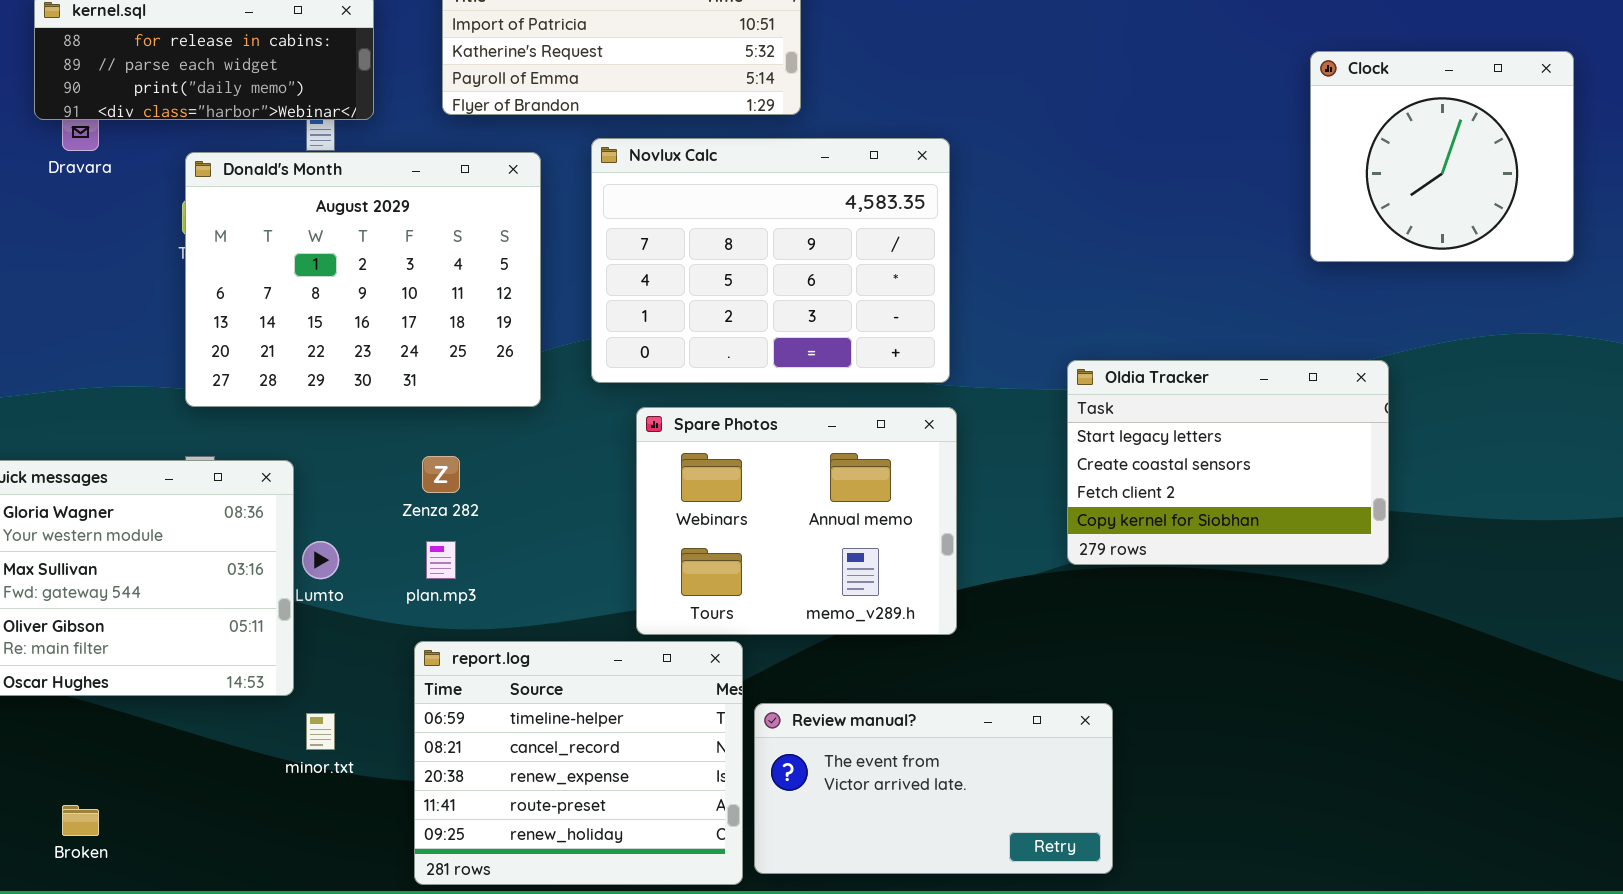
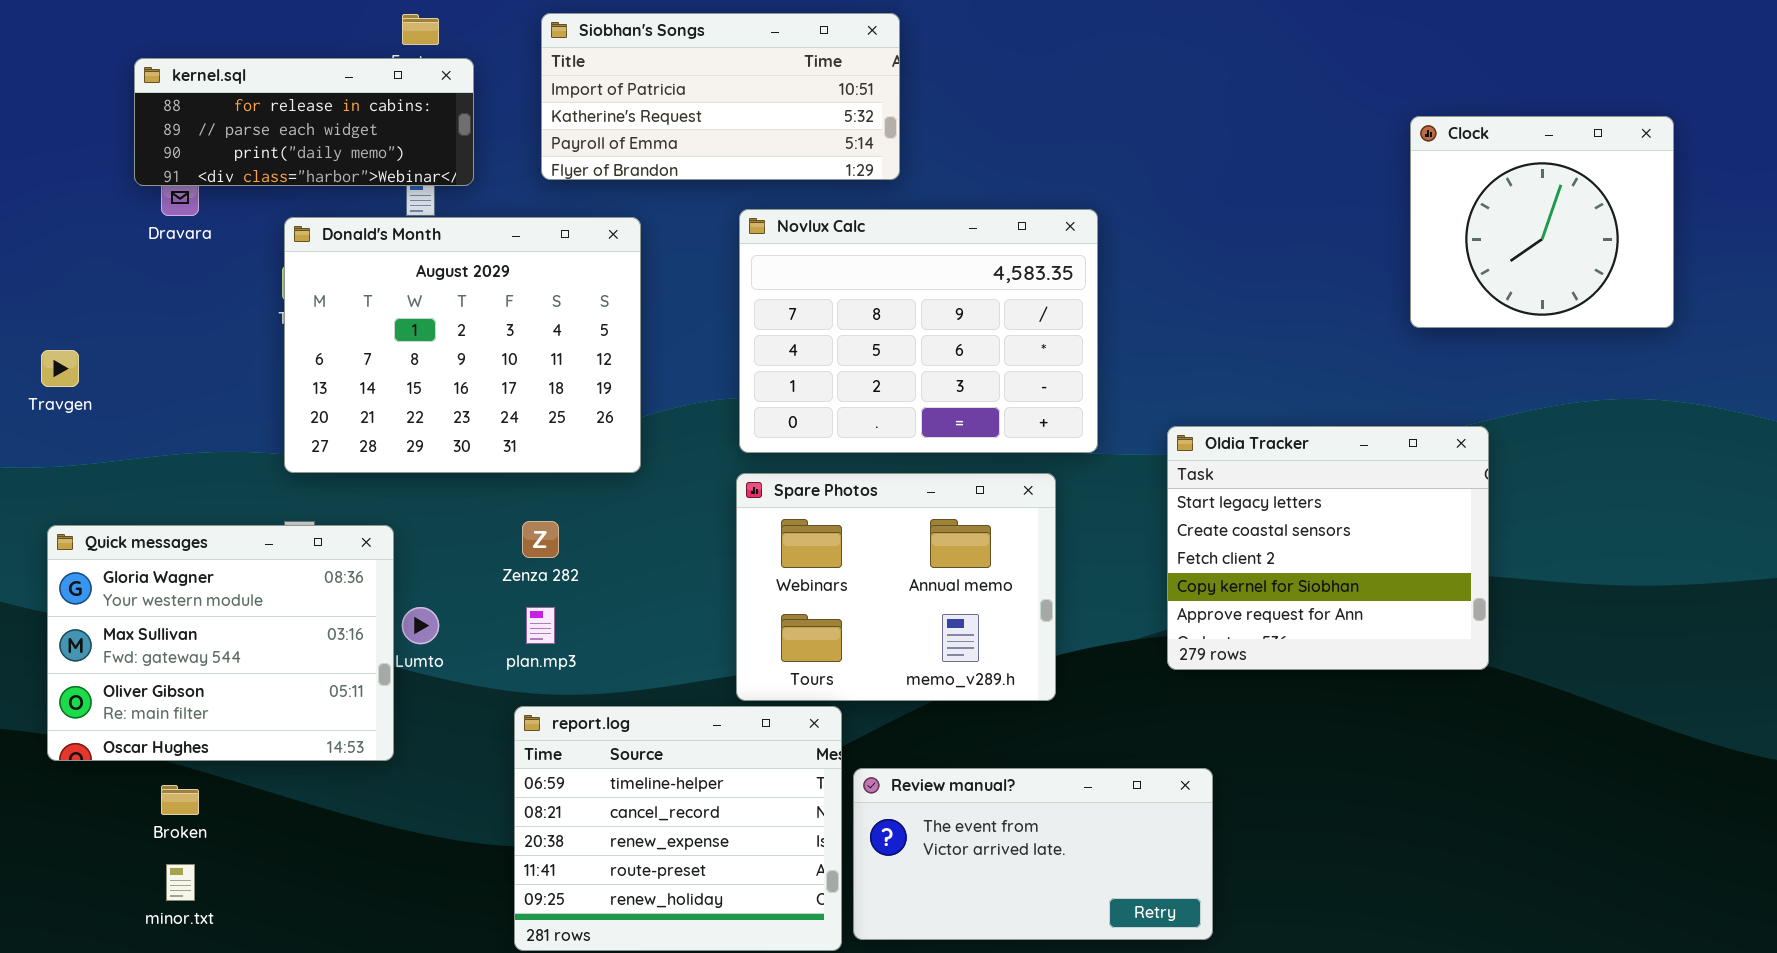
Novlux Calc: [591,138,950,383] -> [739,209,1098,453], moved
Oldia Tracker: [1067,360,1389,565] -> [1167,426,1489,670], resized
minor.txt: [306,713,335,750] -> [166,864,195,901], moved
Broken: [62,805,99,836] -> [161,785,199,815], moved

